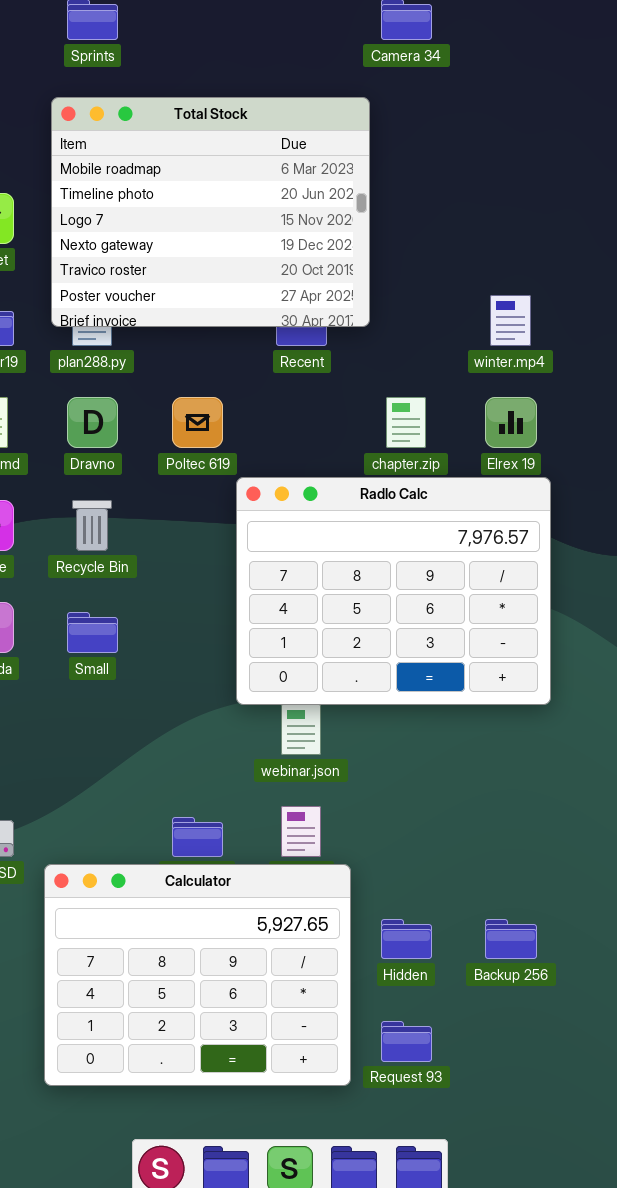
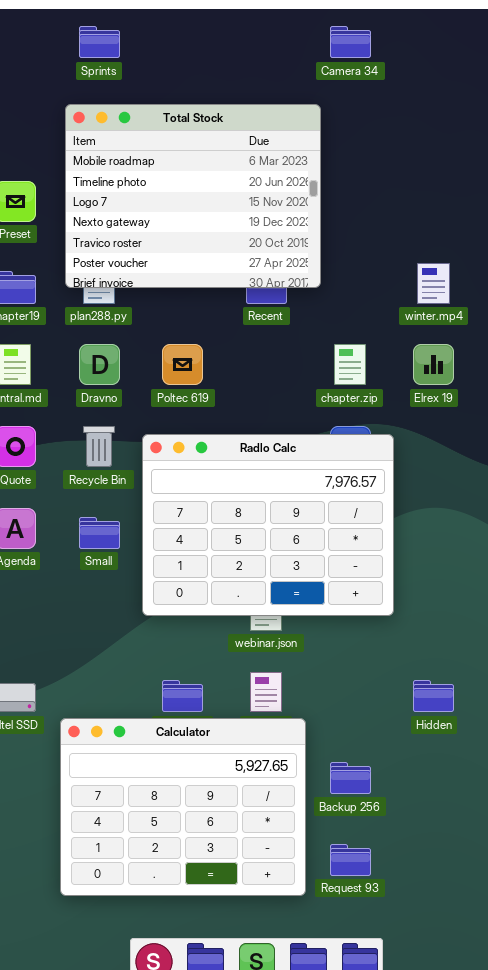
Radlo Calc: [236,477,551,705] -> [142,434,394,616], moved
Hidden: [381,919,432,959] -> [413,680,454,712], moved
Backup 256: [485,919,537,959] -> [330,762,371,794], moved

